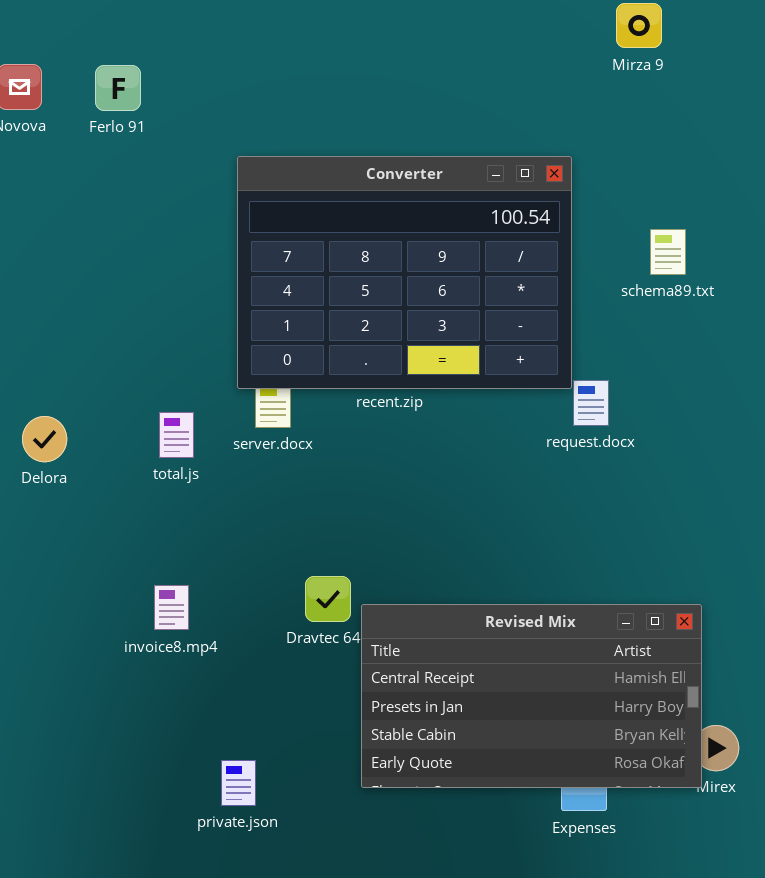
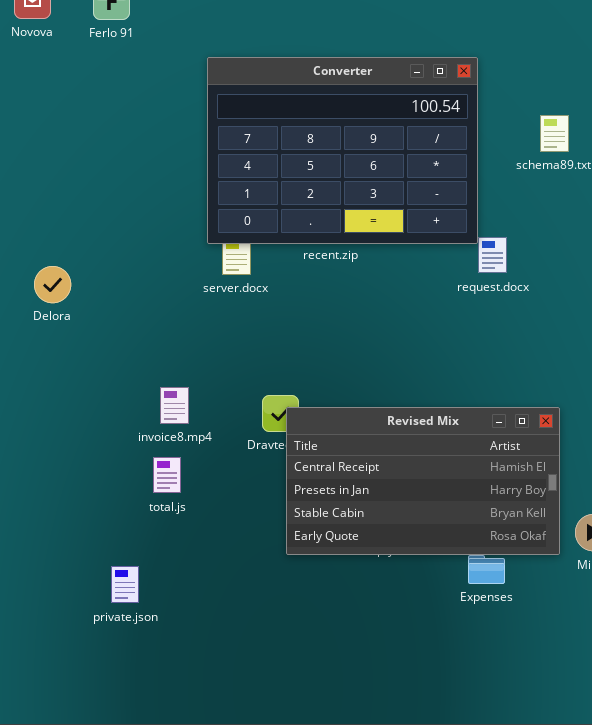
total.js: [159,412,194,458] -> [153,457,181,493], moved
invoice8.mp4: [154,585,189,630] -> [160,387,189,424], moved
Revised Mix: [361,604,702,788] -> [286,407,560,555], moved
private.json: [221,760,256,806] -> [111,566,139,603], moved

